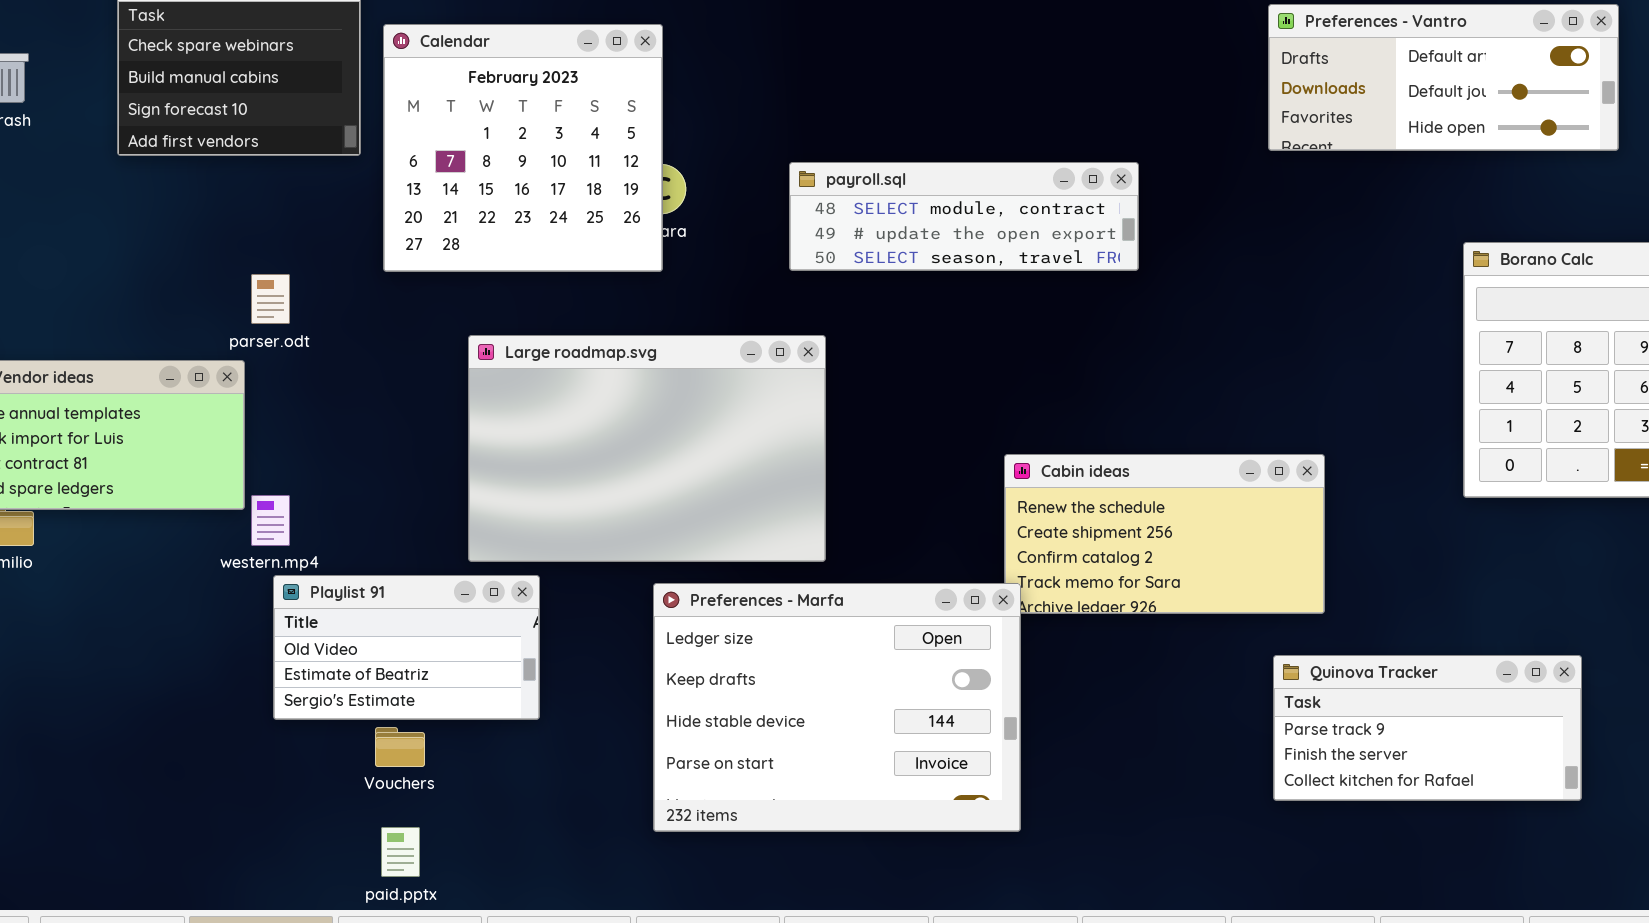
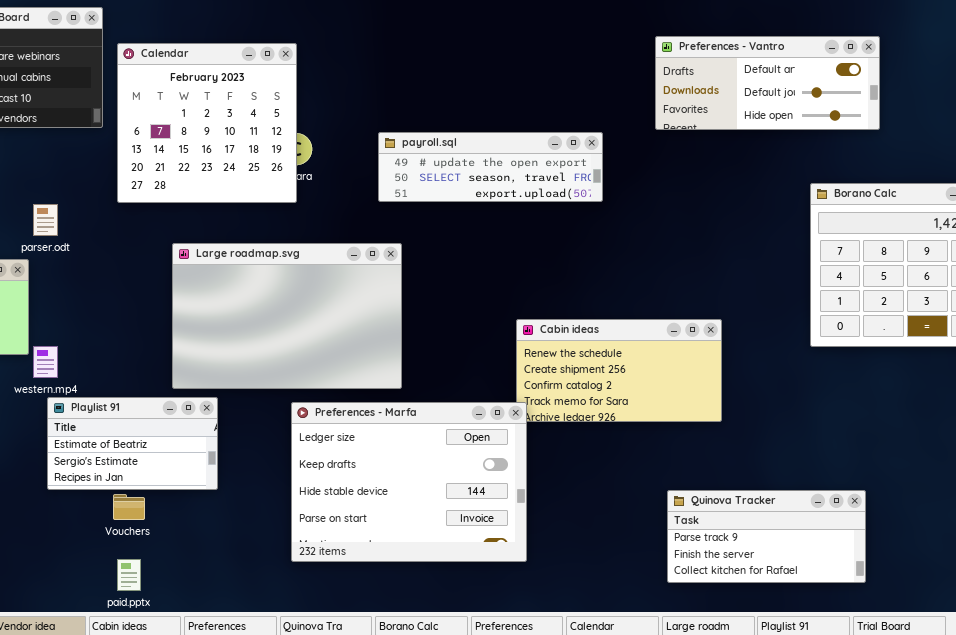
Preferences - Vantro: [1268,4,1619,151] -> [655,36,880,130], moved
payroll.sql: [789,162,1139,271] -> [378,132,603,202], scrolled down 1 row
Playlist 91: [273,575,540,720] -> [47,397,218,490], scrolled down 1 row
Quinova Tracker: [1273,655,1582,801] -> [667,490,866,583], moved

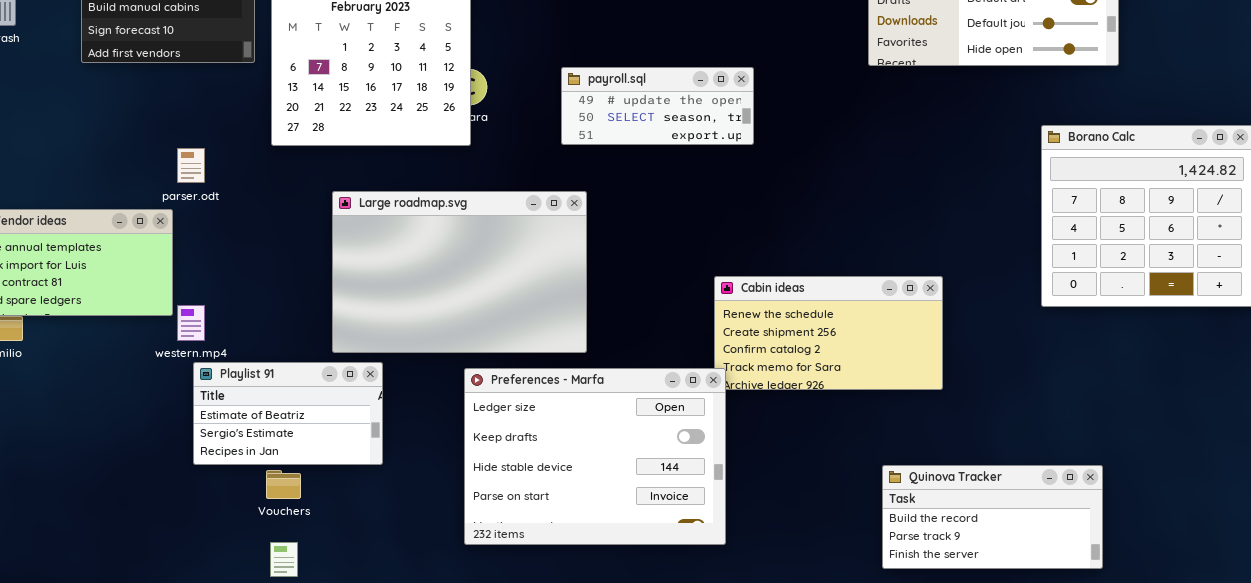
payroll.sql: [378,132,603,202] -> [561,67,754,145], resized
Quinova Tracker: [667,490,866,583] -> [882,465,1103,569], scrolled up 1 row

